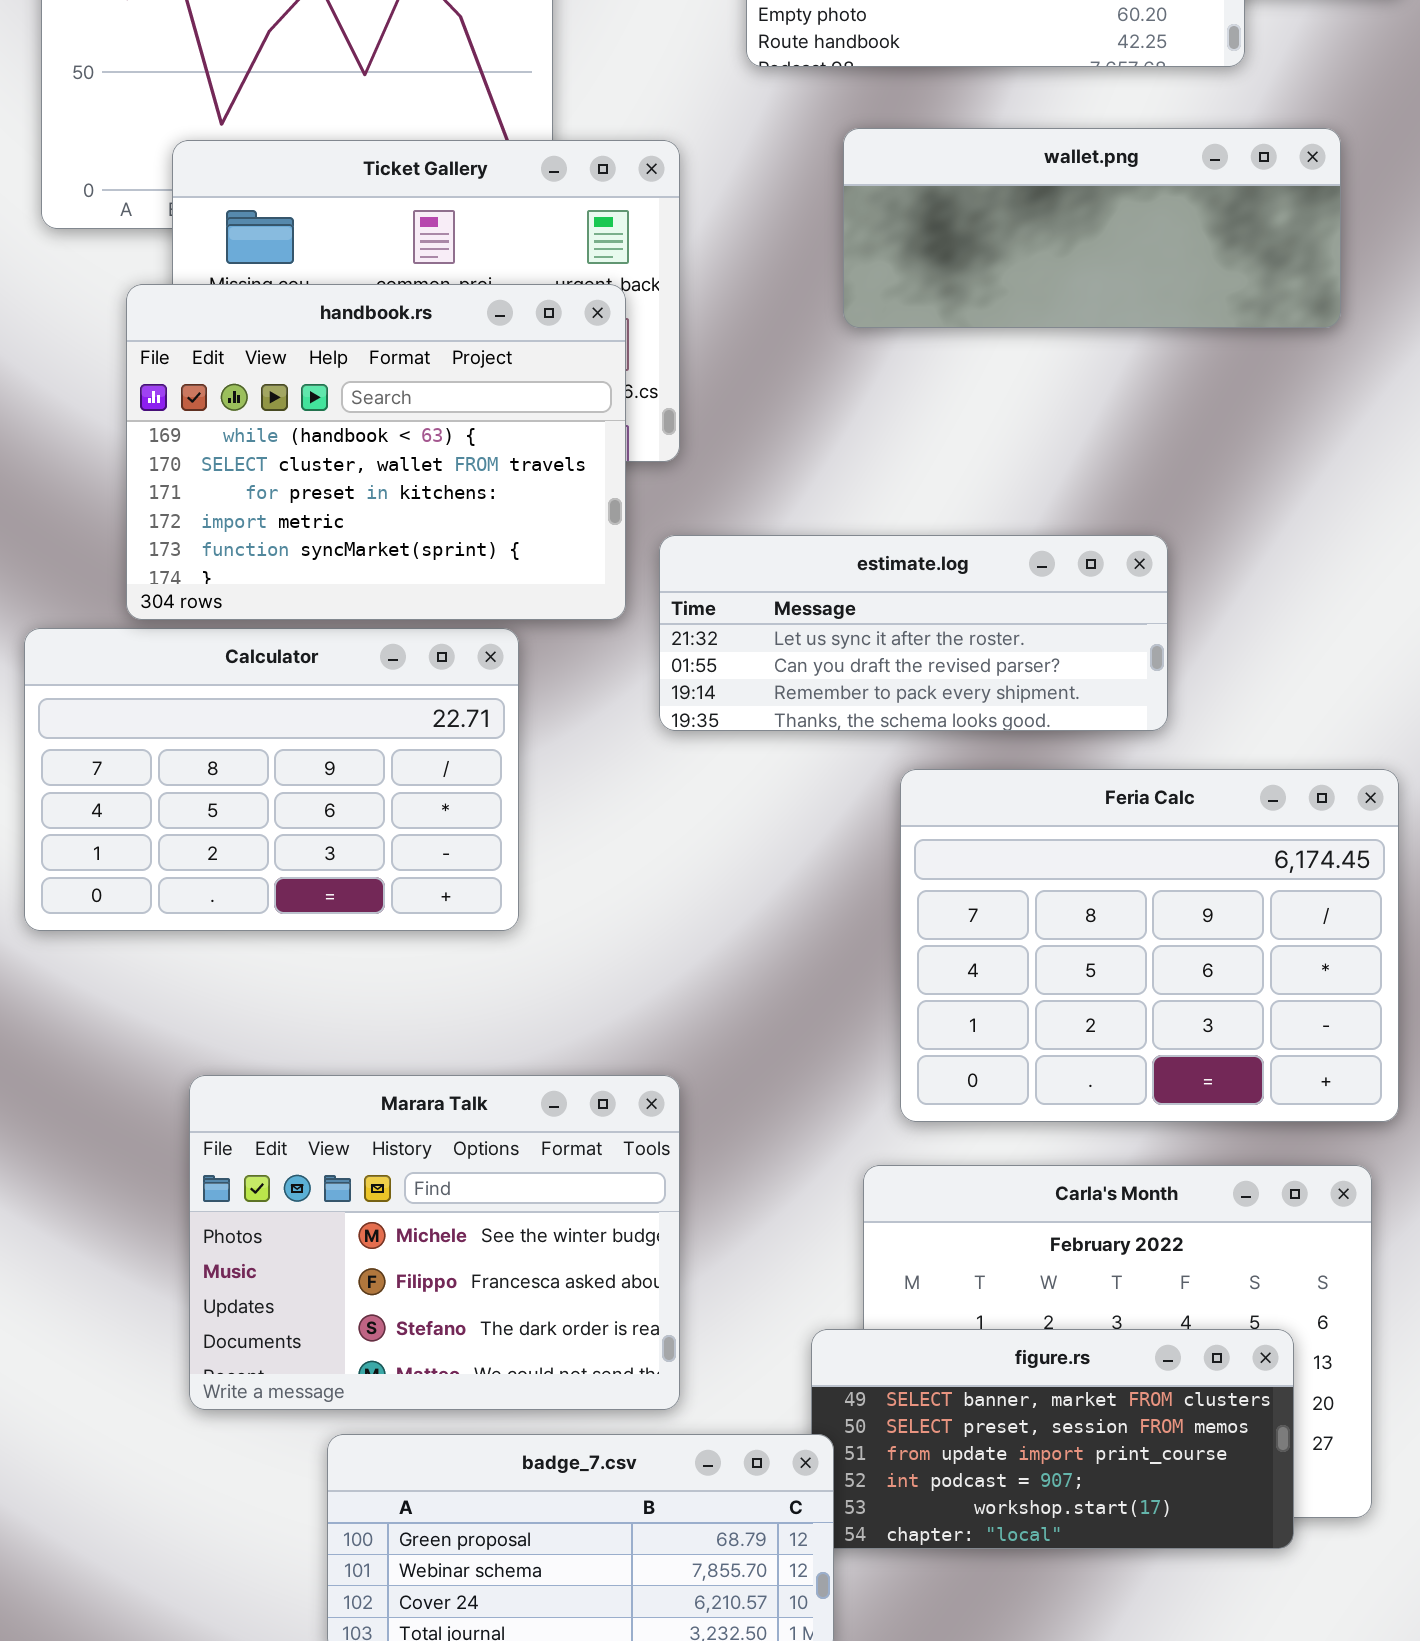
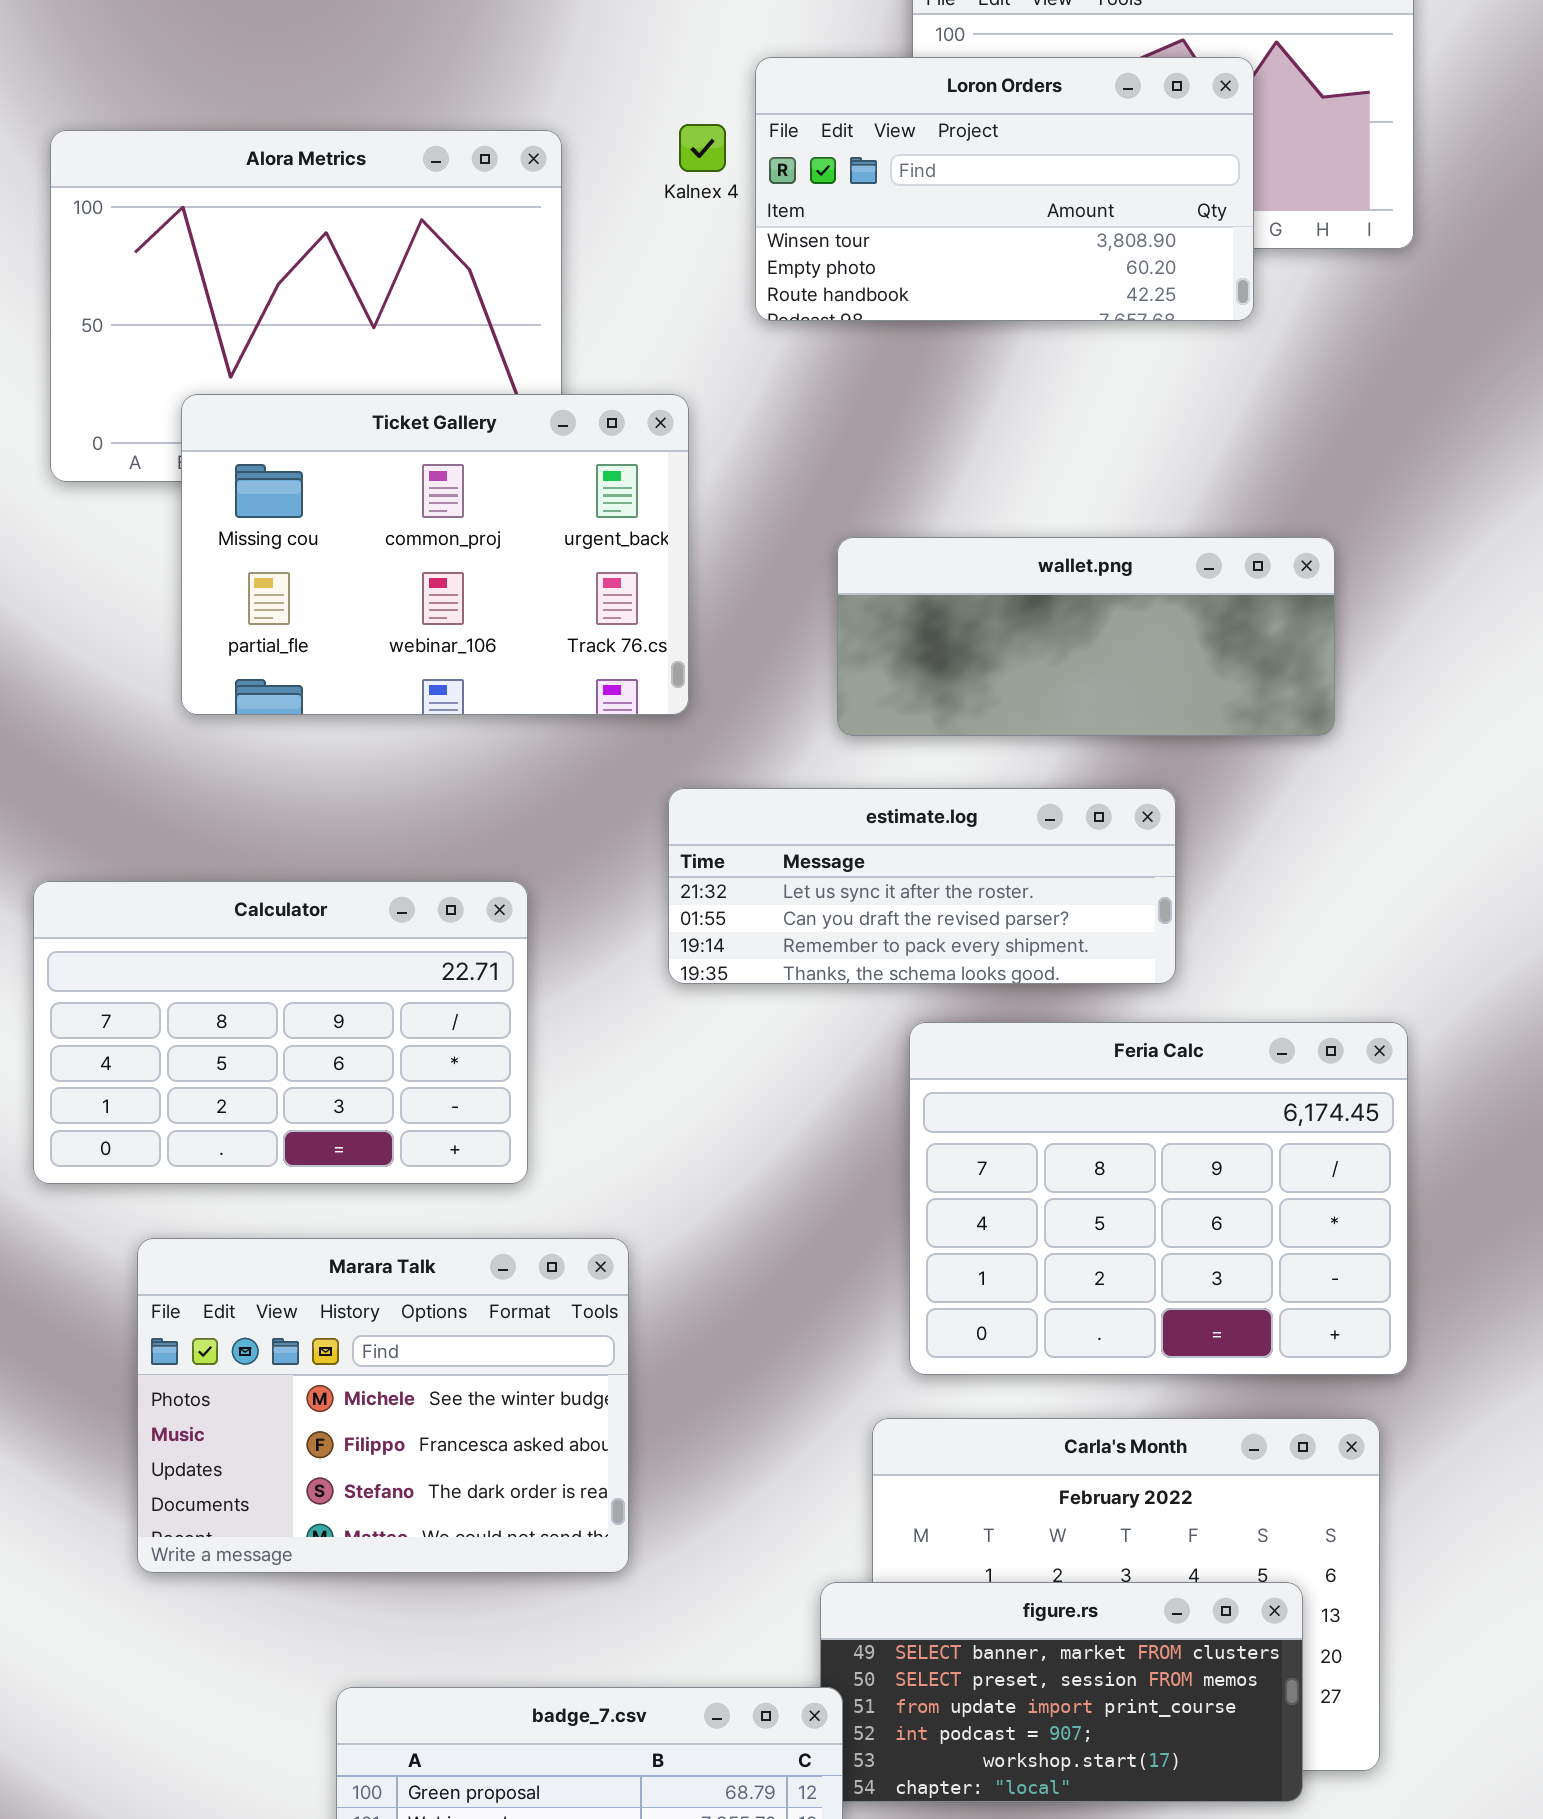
wallet.png: [843,128,1341,328] -> [837,537,1335,736], moved
handbook.rs: [126,284,626,620] -> none, closed
Marara Talk: [189,1075,680,1410] -> [137,1238,629,1573], moved

